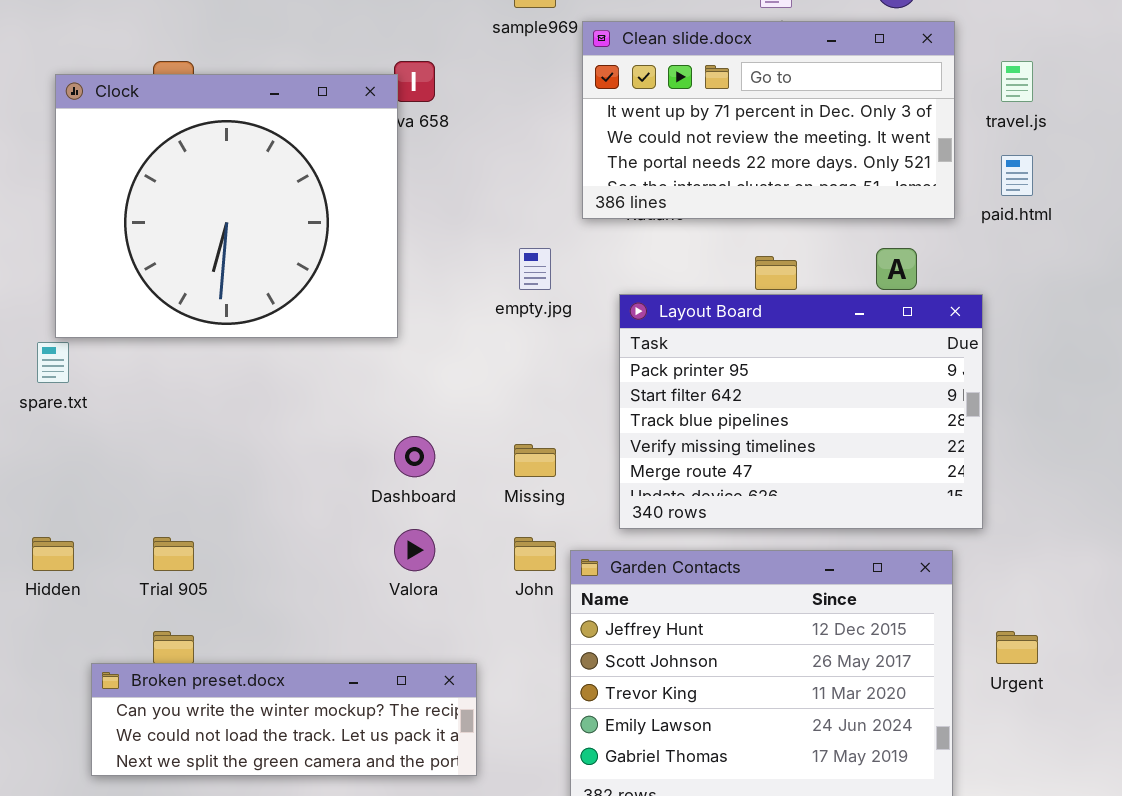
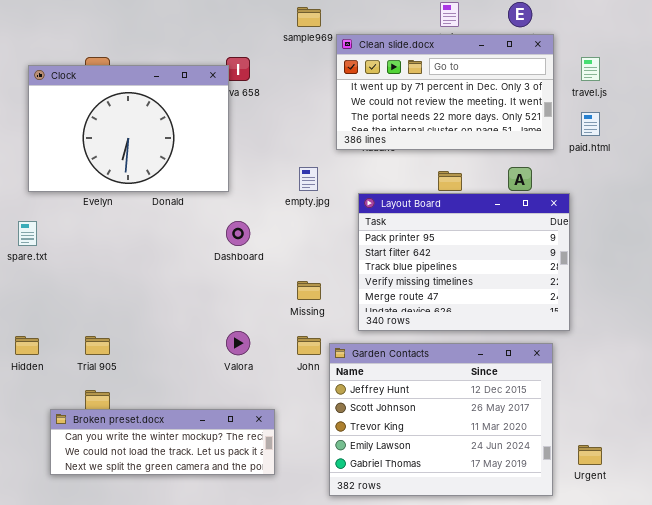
Clock: [55,74,398,338] -> [28,65,229,192], resized
Dashboard: [394,436,435,477] -> [226,221,250,246], moved
Urgent: [996,631,1038,664] -> [578,445,602,465], moved

